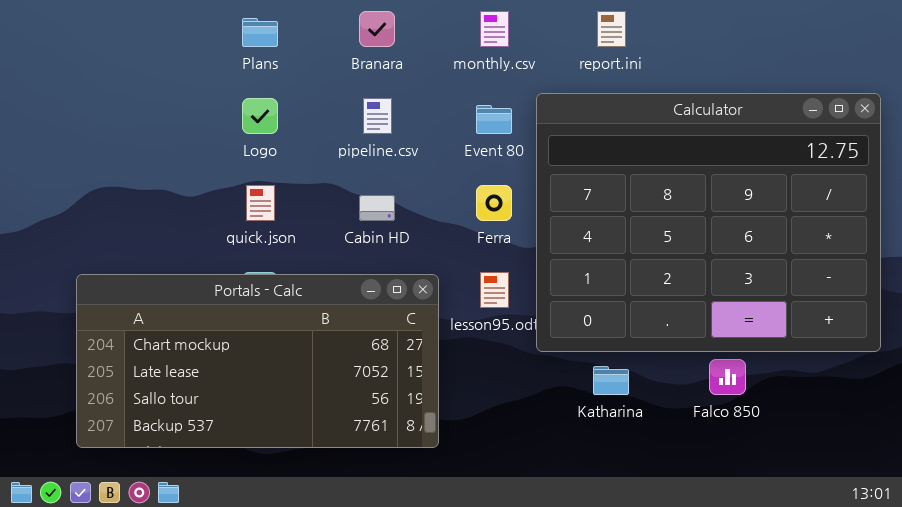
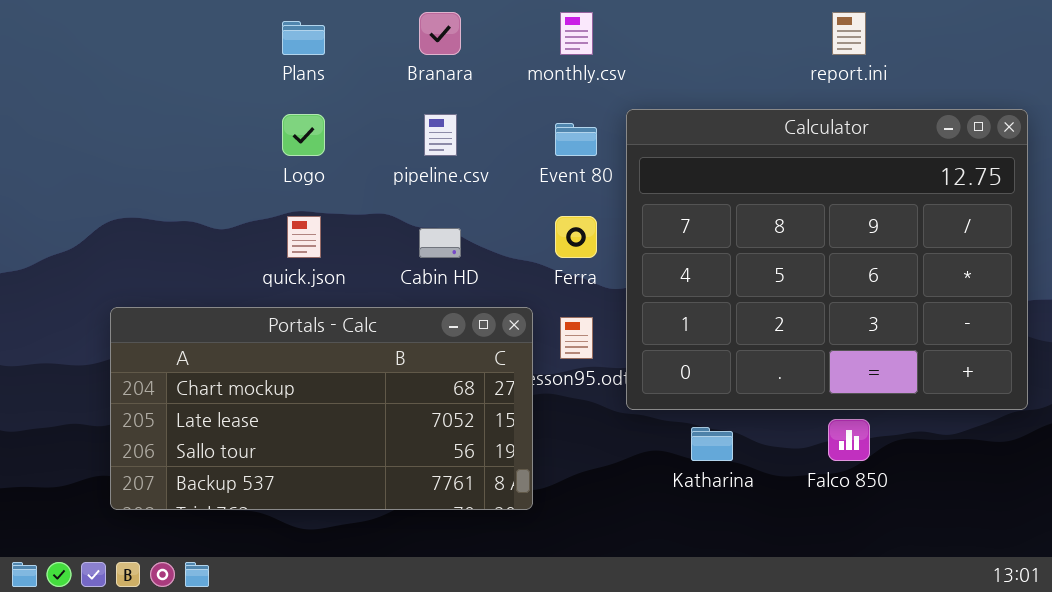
report.ini: [597,11,626,47] -> [832,12,866,55], moved
Portals - Calc: [76,274,439,448] -> [110,307,533,510], moved

